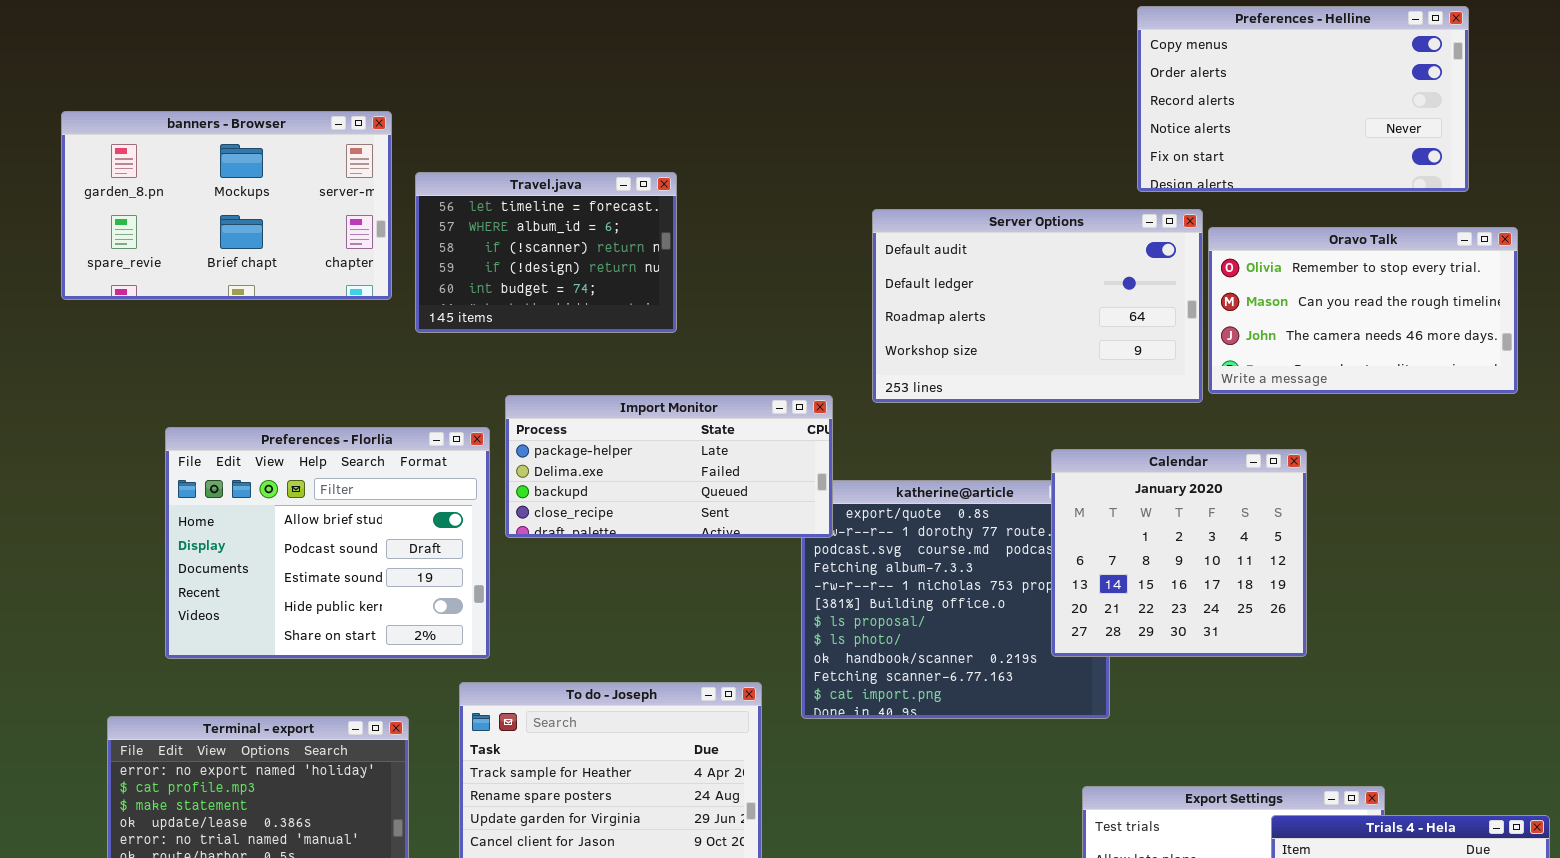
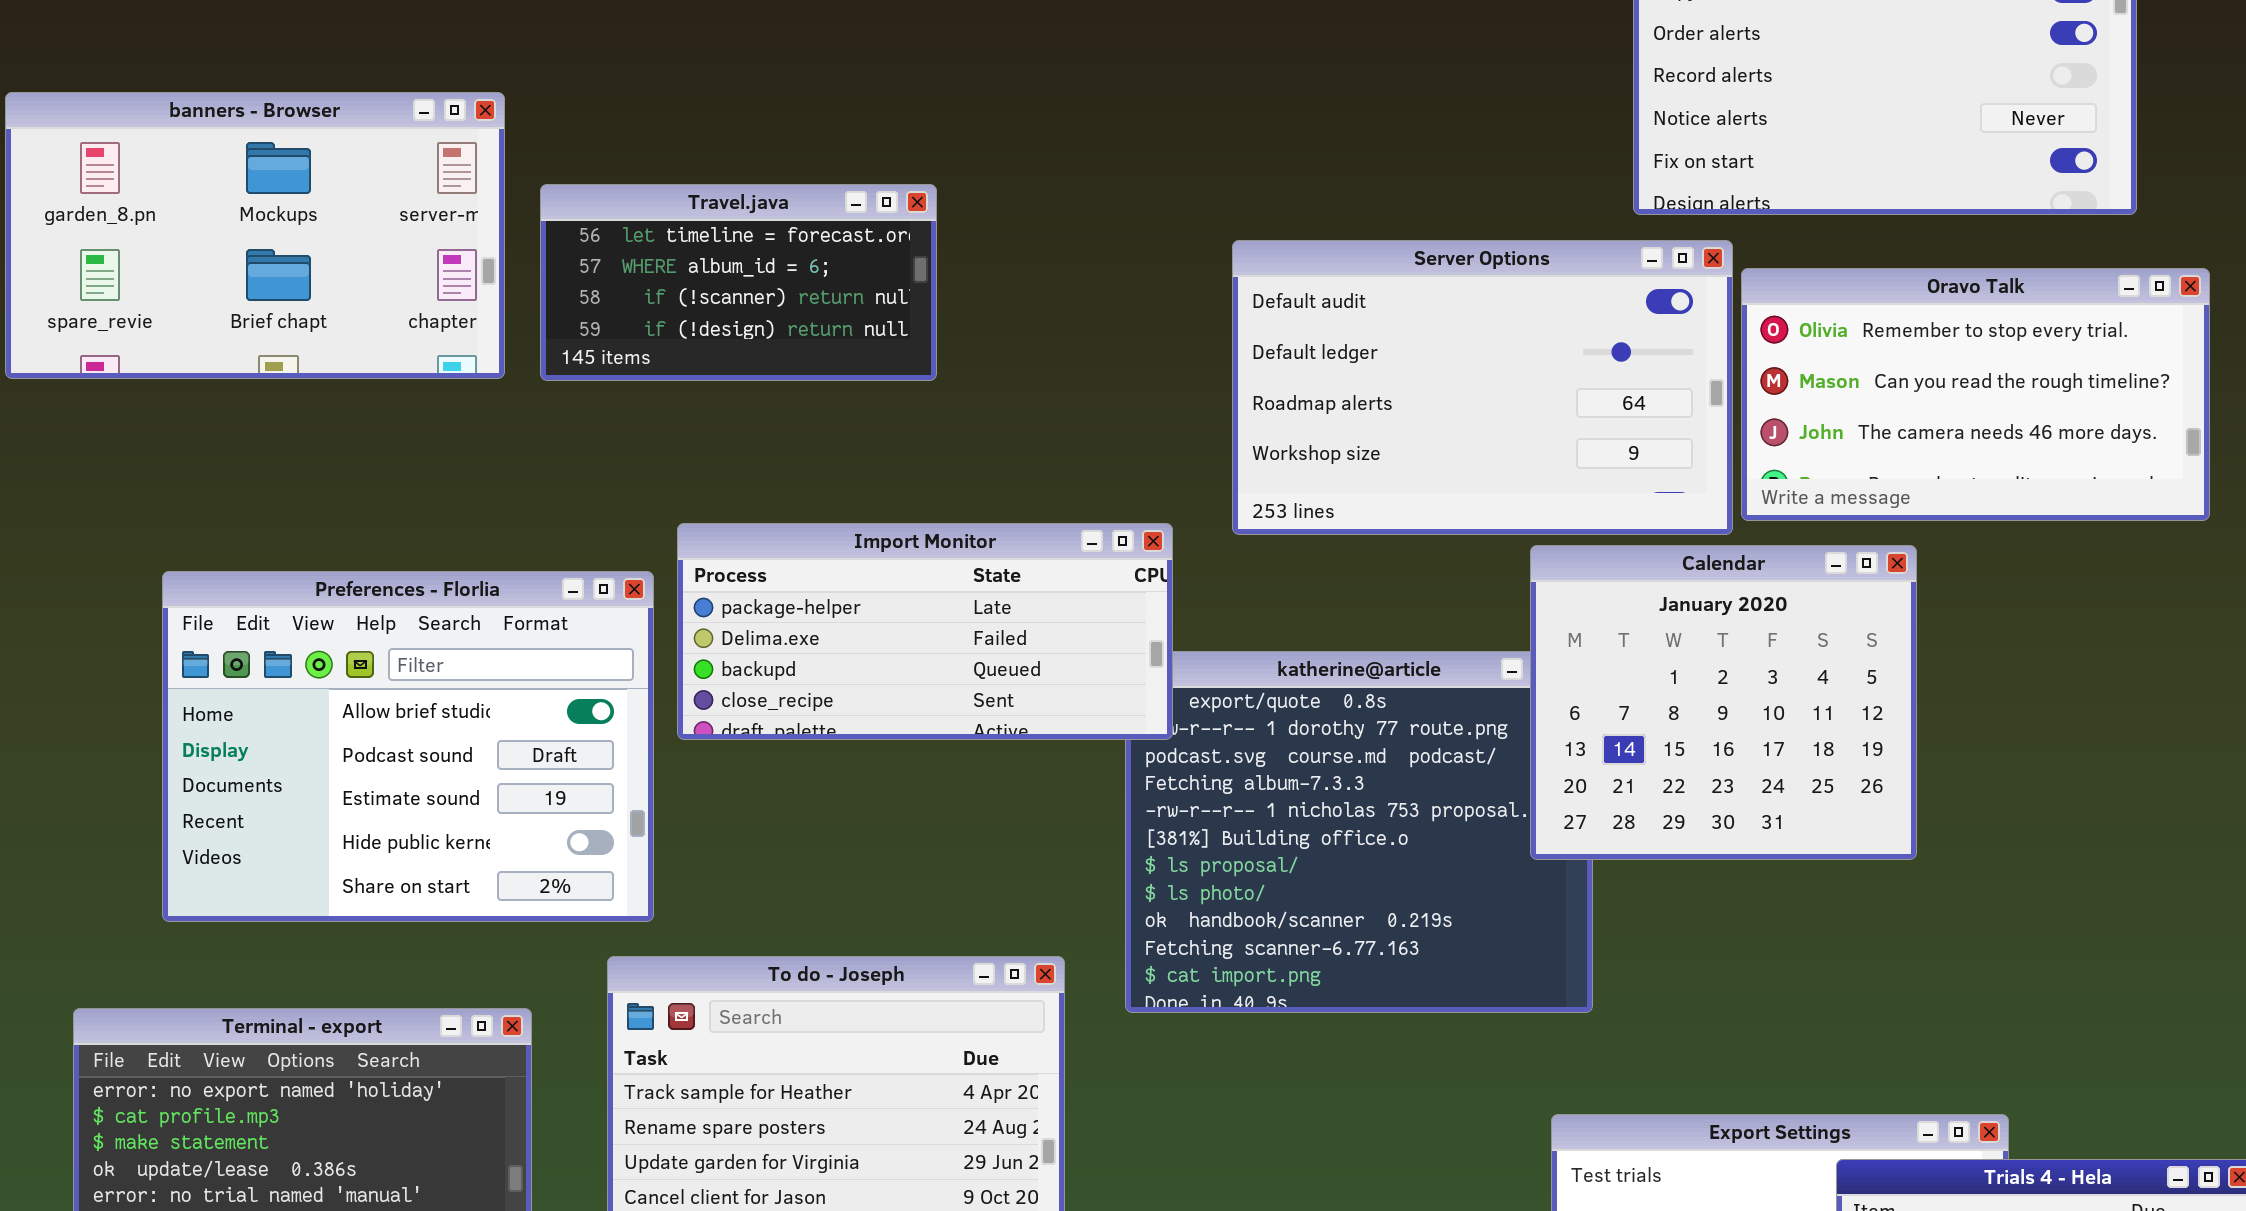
Travel.java: [415,172,677,333] -> [540,184,937,381], resized
Calendar: [1051,449,1307,657] -> [1530,545,1917,860], moved

